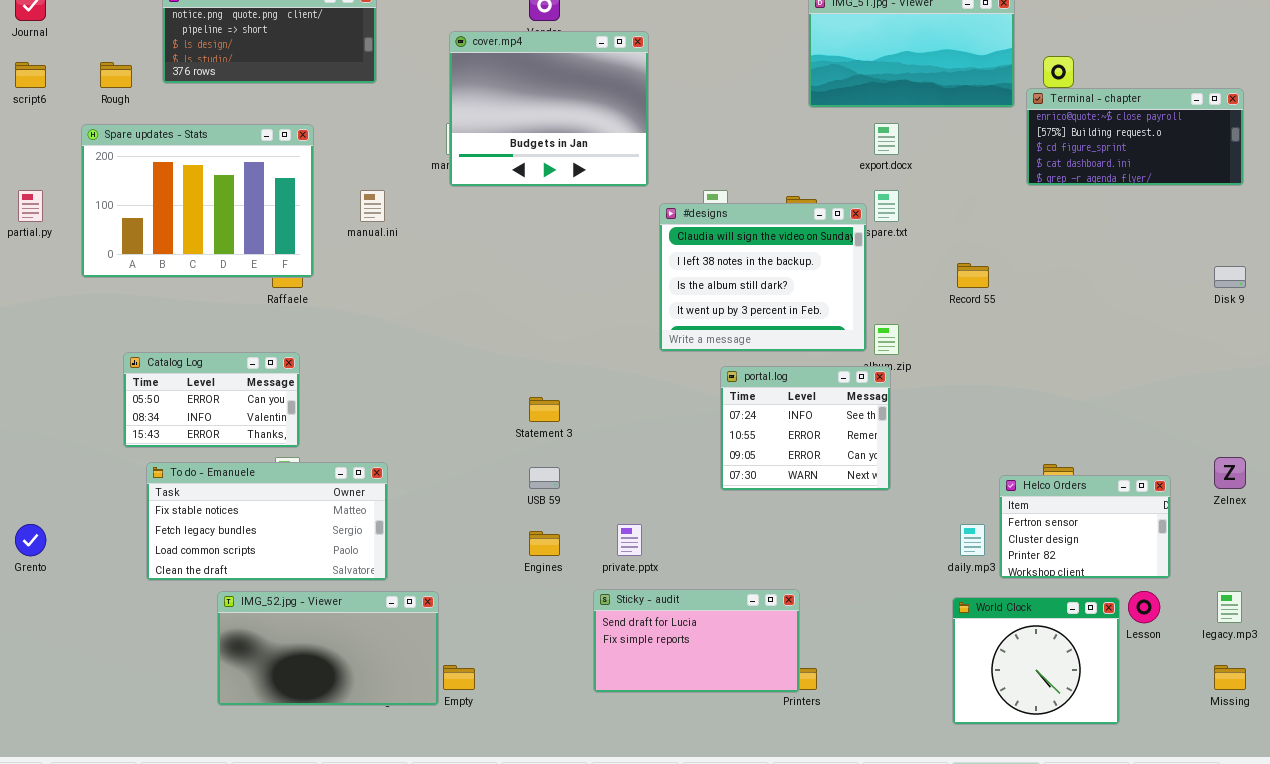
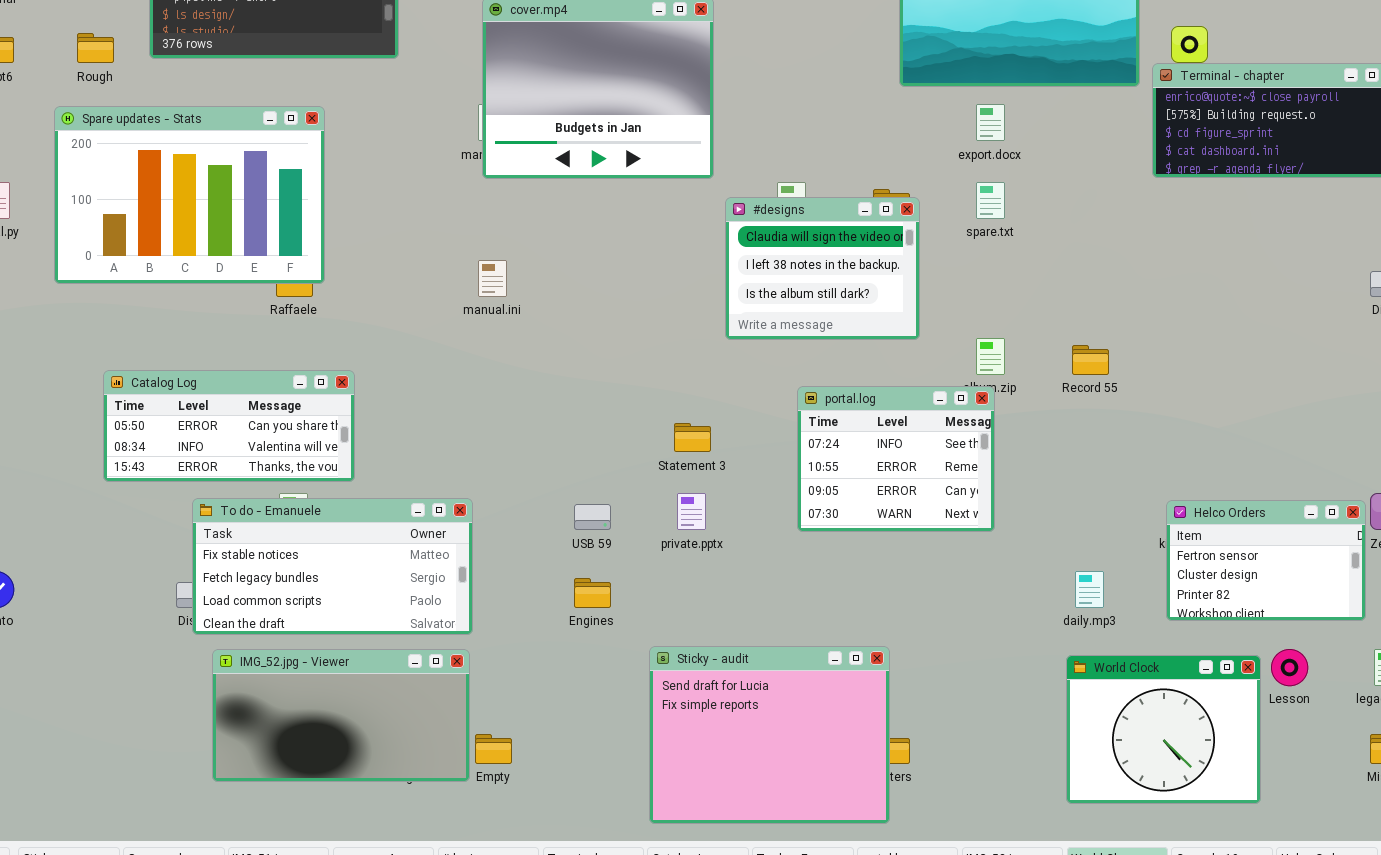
manual.ini: [360,190,385,222] -> [478,260,507,297], moved
#designs: [659,203,867,352] -> [725,197,920,340], resized
Record 55: [957,263,989,288] -> [1072,345,1109,375], moved
Catalog Log: [123,352,300,448] -> [103,370,355,482], resized
Statement 3: [529,397,560,422] -> [674,423,711,452], moved
To do - Emanuele: [146,462,388,581] -> [192,498,473,635], moved
Helco Orders: [999,475,1171,579] -> [1166,500,1366,621], moved
private.pptx: [617,524,642,556] -> [677,493,706,530], moved
Sticky - audit: [593,589,800,693] -> [649,646,890,824], resized

